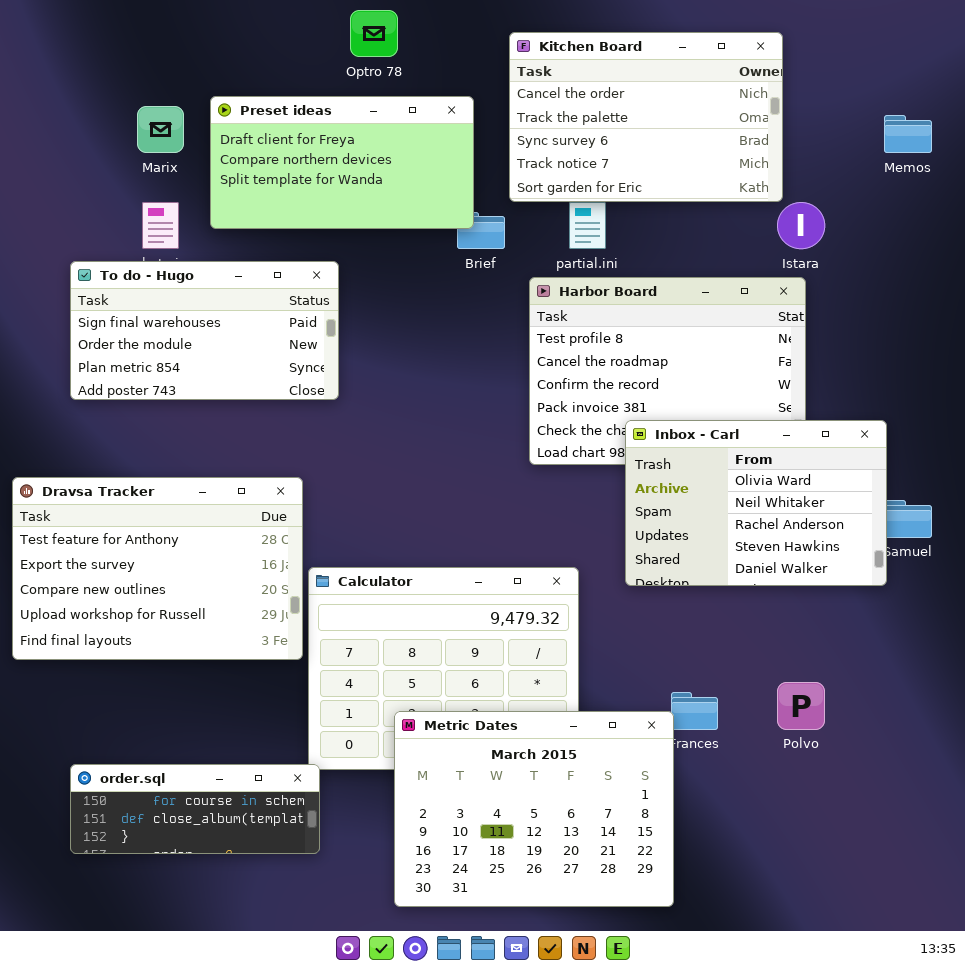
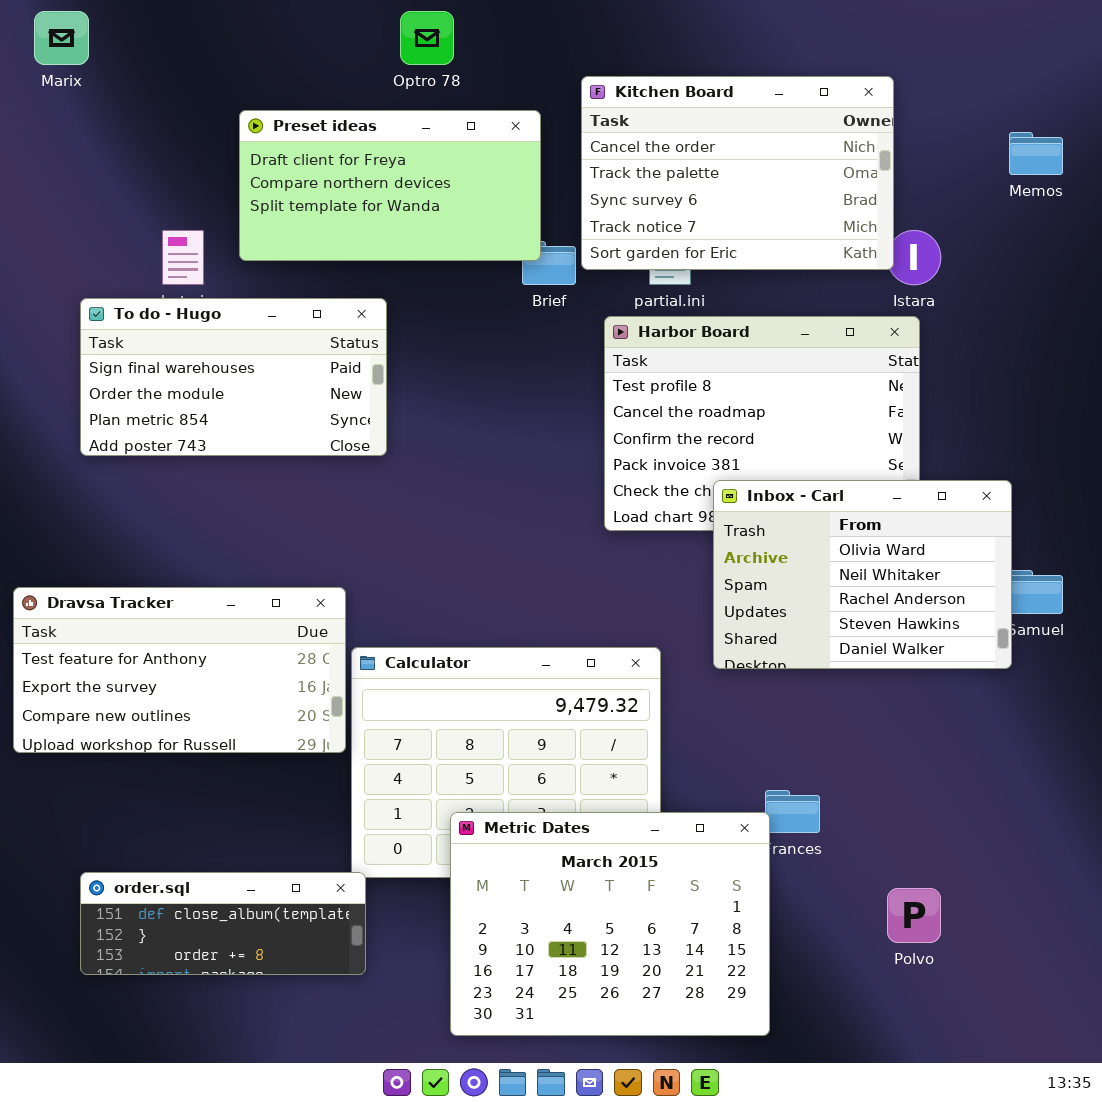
Kitchen Board: [509,32,783,202] -> [581,76,894,270], moved
Marix: [137,106,184,153] -> [34,11,89,65], moved
Dravsa Tracker: [12,477,303,660] -> [13,587,346,753], resized
Polvo: [777,682,825,730] -> [887,888,941,943], moved
order.sql: [70,764,320,854] -> [80,872,366,975], scrolled down 1 row

